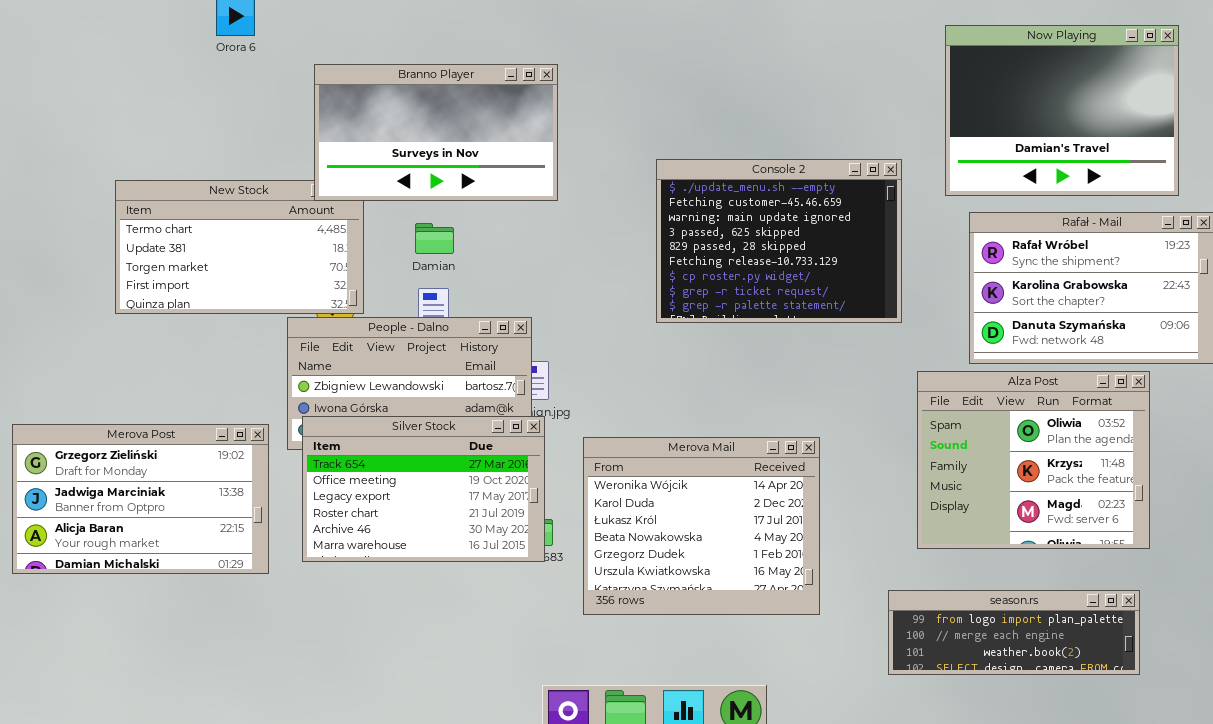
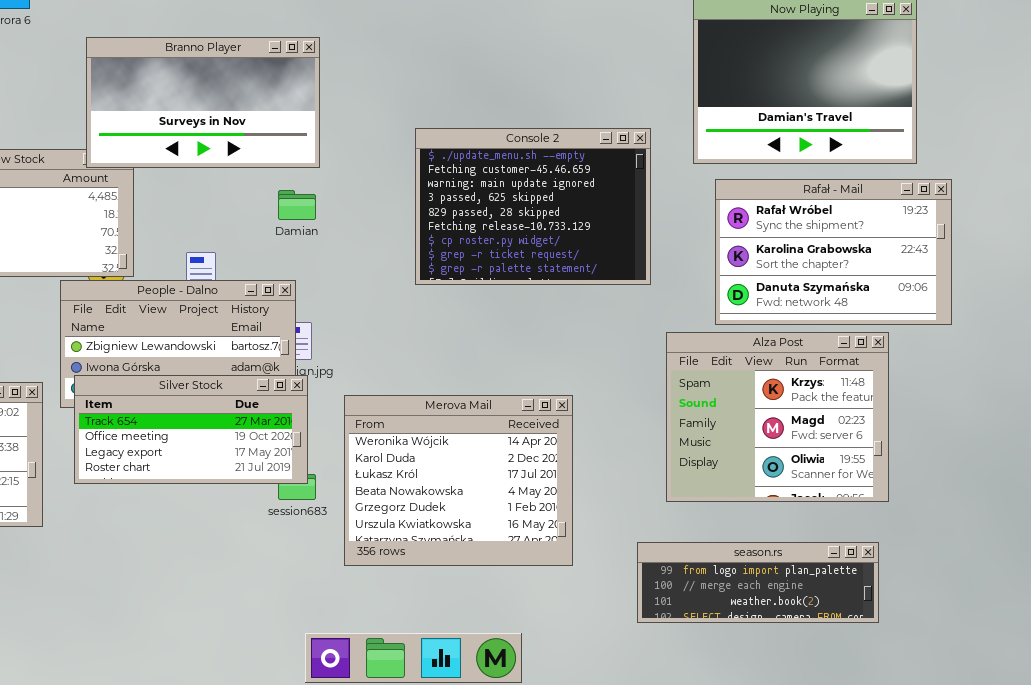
Damian: [415,223,454,254] -> [278,190,316,220], moved
Alza Post: [917,371,1150,549] -> [666,332,889,502], scrolled down 1 row
Silver Stock: [302,416,545,562] -> [74,375,308,484], resized

